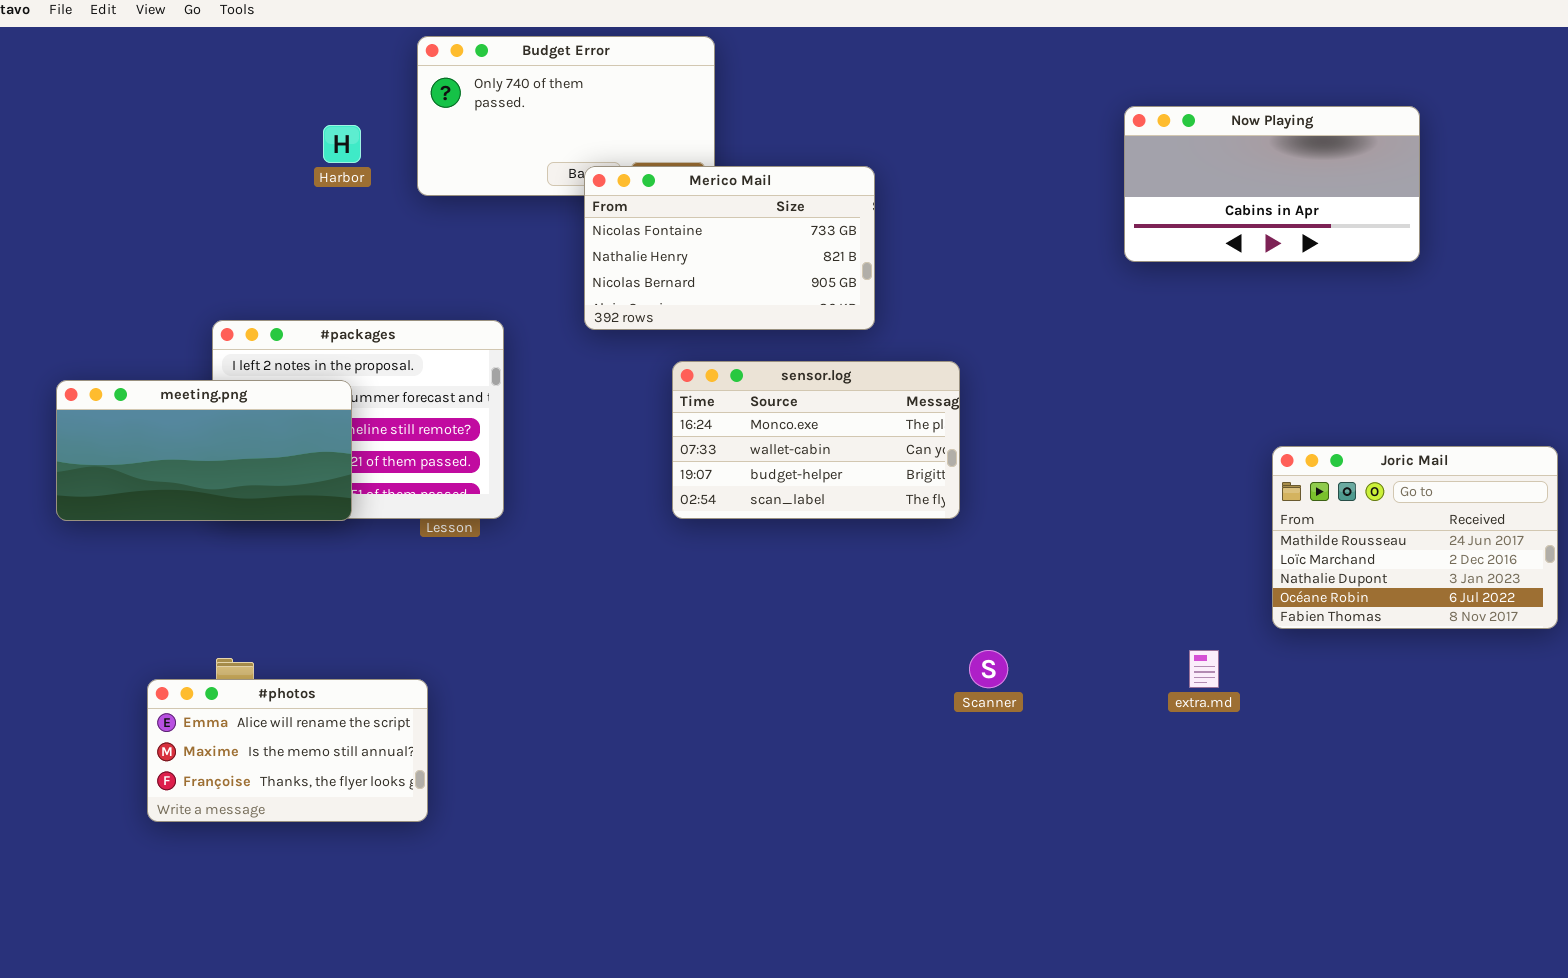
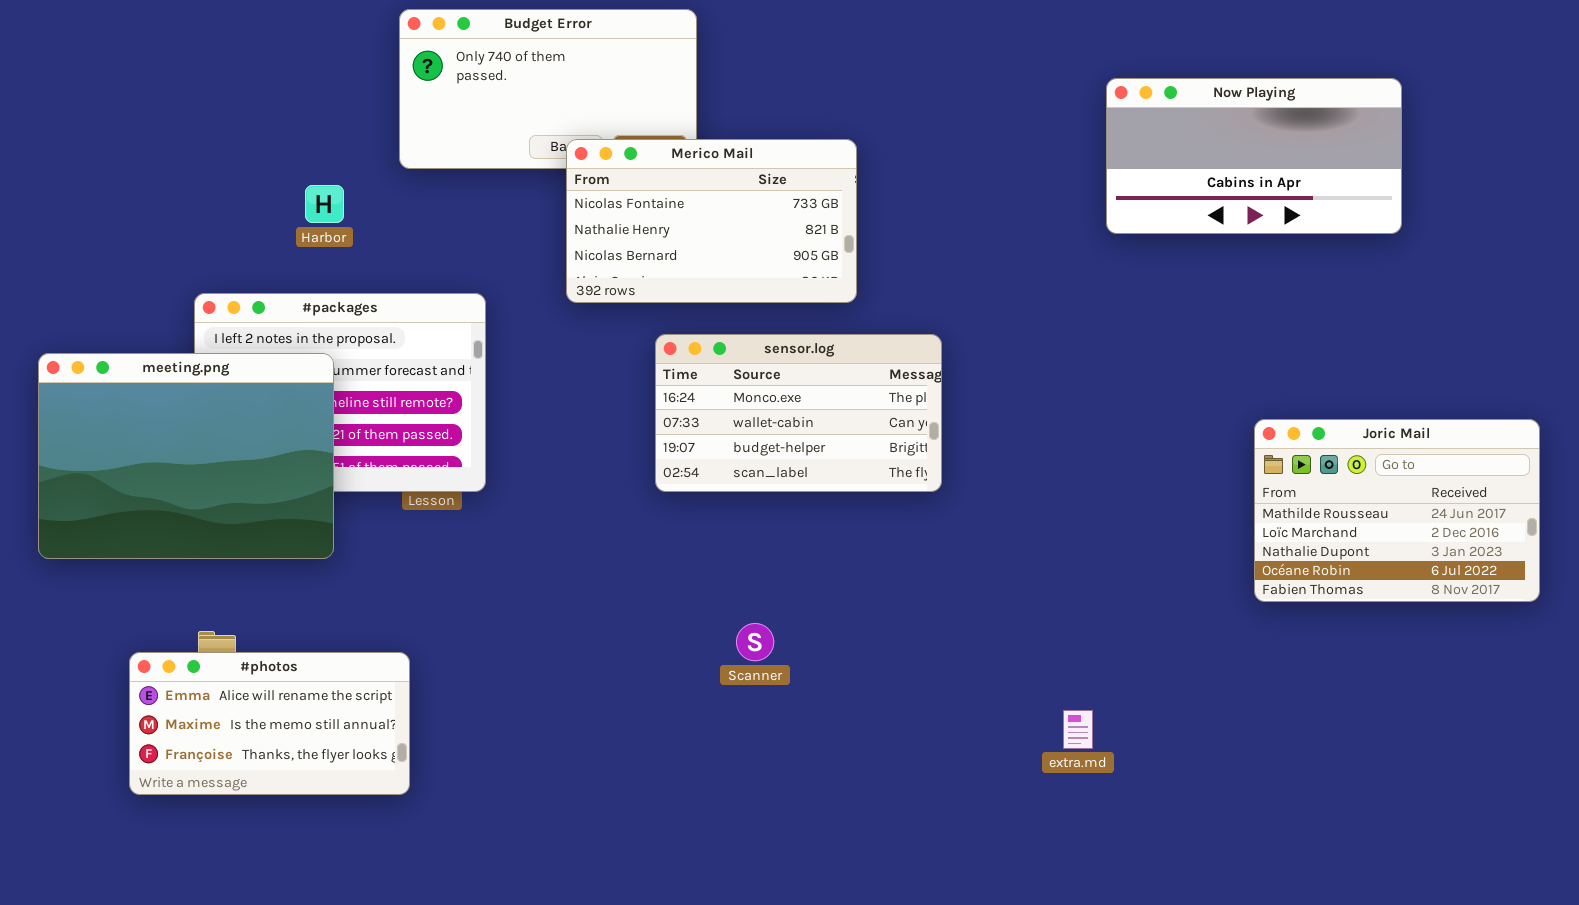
Harbor: [323,125,361,163] -> [305,185,344,223], moved
meeting.png: [56,380,352,521] -> [38,353,334,559], resized
Scanner: [969,650,1008,688] -> [736,623,774,661], moved
extra.md: [1189,650,1219,688] -> [1063,710,1093,749], moved

